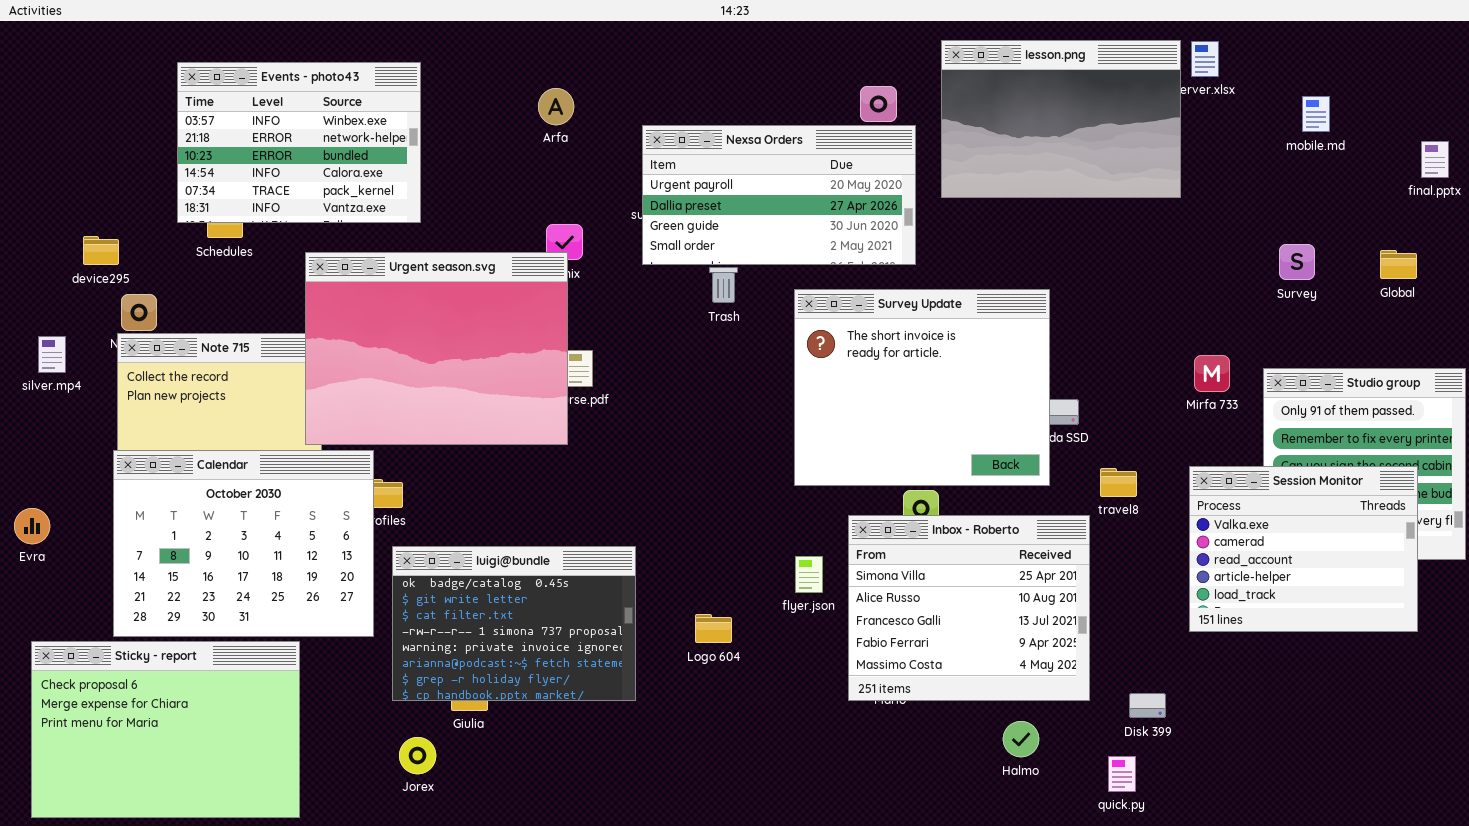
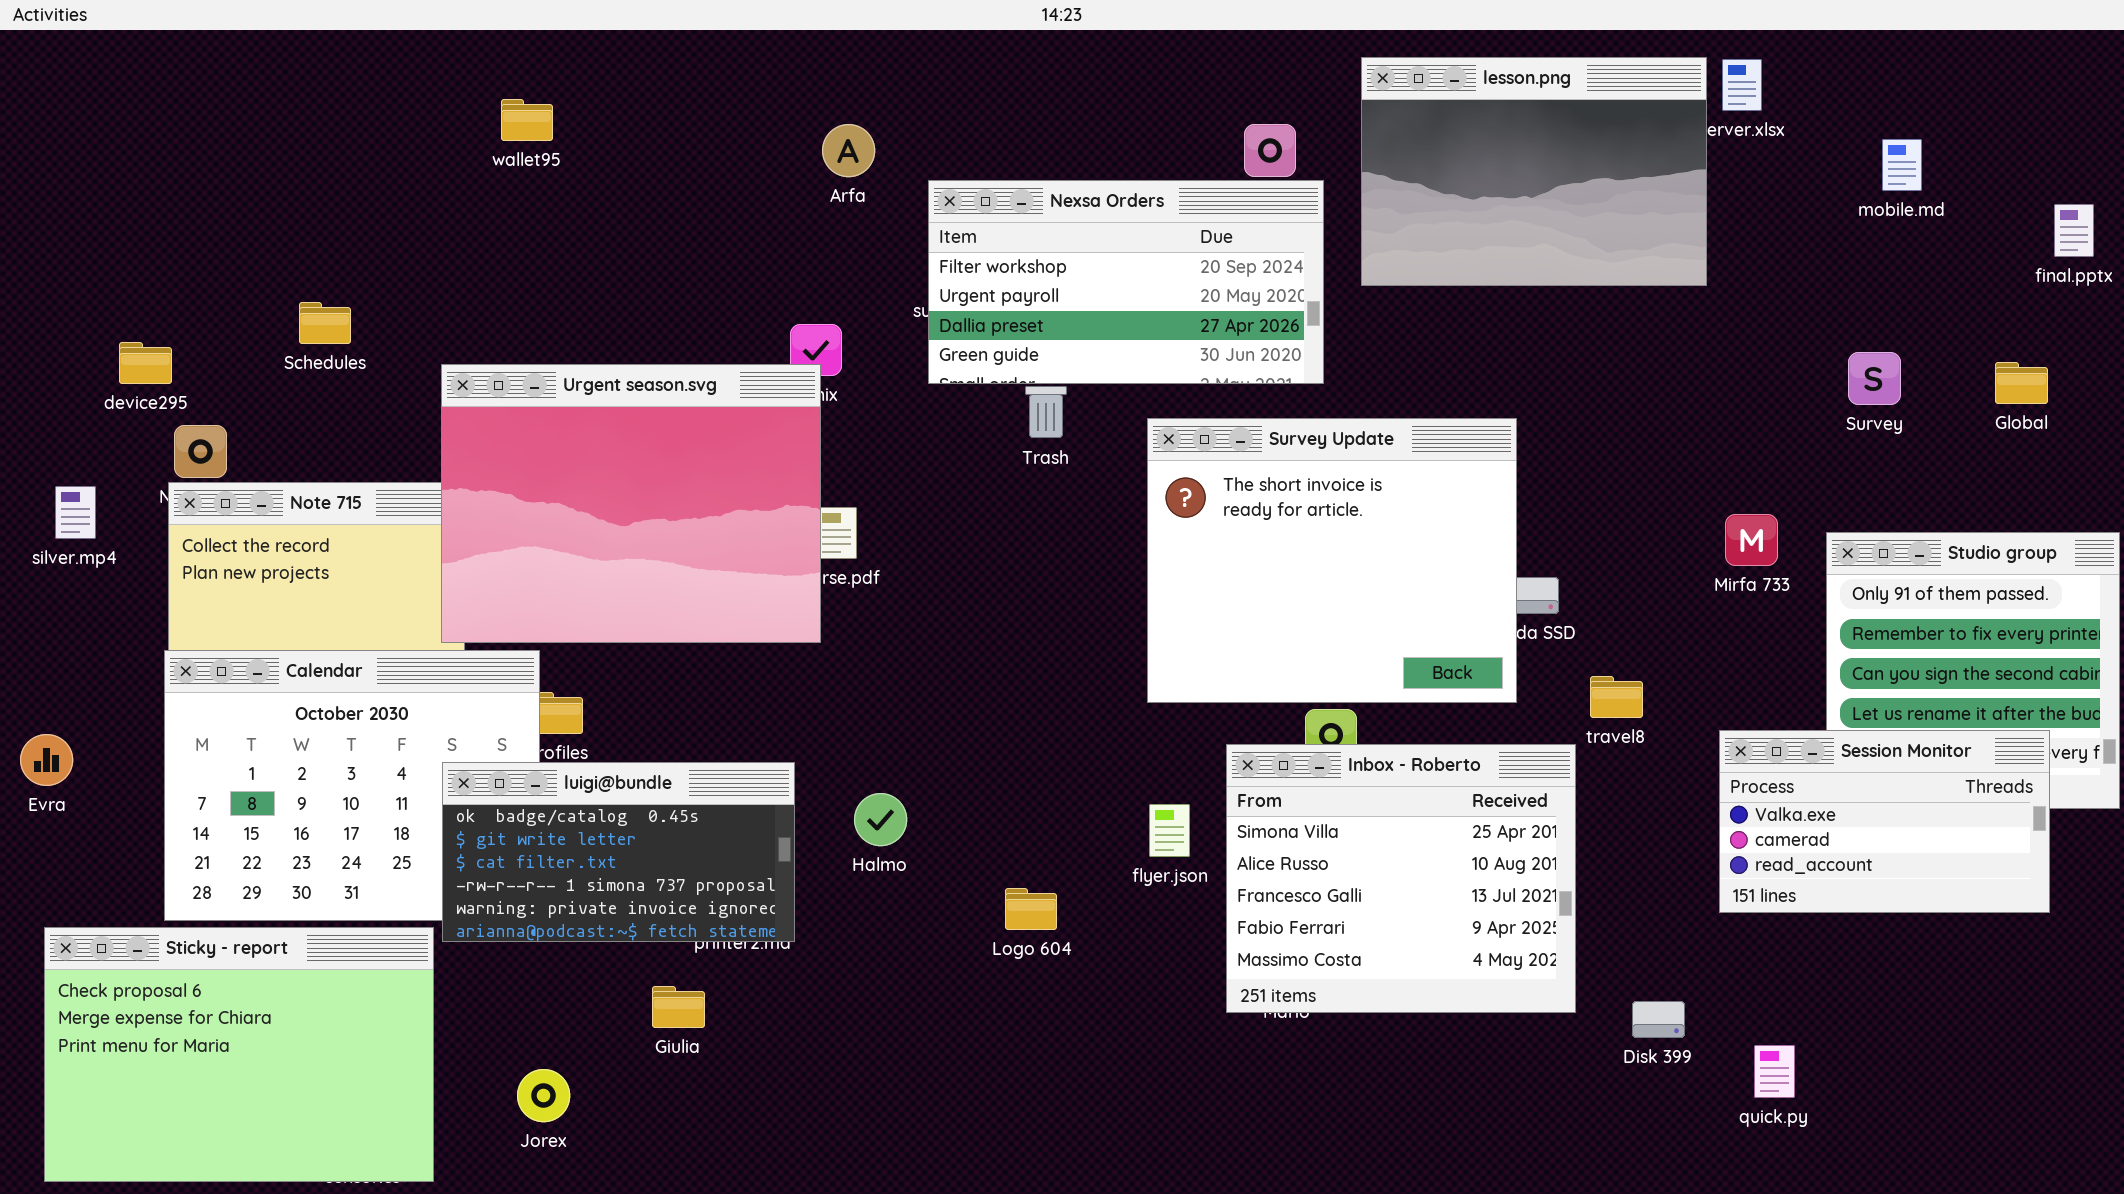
Events - photo43: [177,62,421,223] -> none, closed
Arfa: [538,88,574,125] -> [822,124,875,177], moved
Nexsa Orders: [642,125,916,265] -> [928,180,1324,384], scrolled up 1 row
Session Monitor: [1189,466,1418,632] -> [1719,730,2050,913], resized
luigi@bundle: [392,546,636,701] -> [442,762,795,942], moved, resized
Halmo: [1003,721,1039,757] -> [854,793,907,846], moved
Jorex: [399,737,436,774] -> [517,1069,570,1122], moved
quick.py: [1108,756,1136,792] -> [1754,1045,1795,1098], moved

